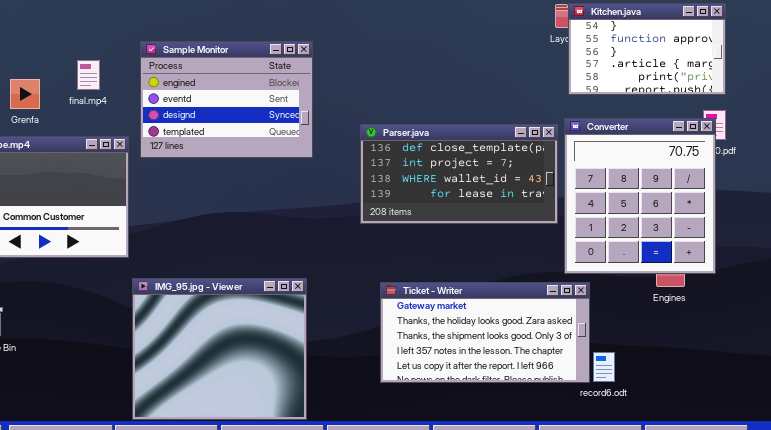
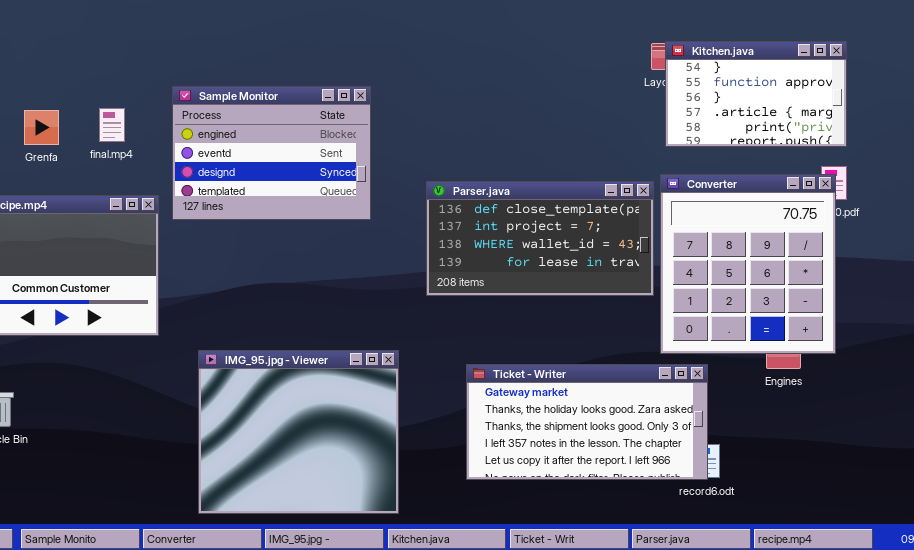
Grenfa: [10,79,40,109] -> [24,110,59,145], moved
IMG_95.jpg - Viewer: [132,278,307,420] -> [198,350,399,514], moved
Ticket - Writer: [380,282,590,383] -> [466,364,708,480], moved

